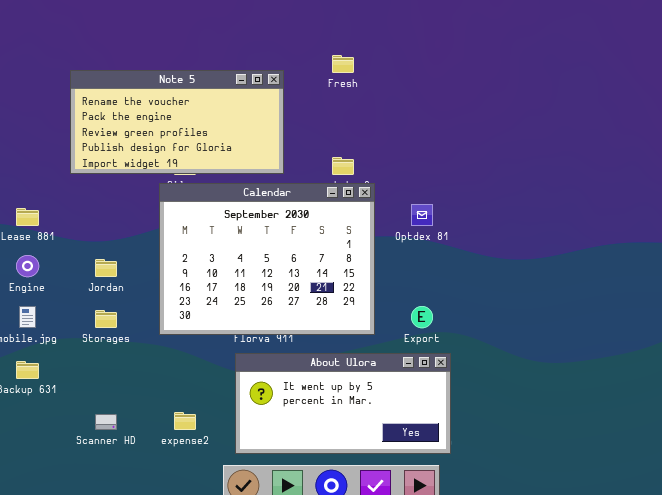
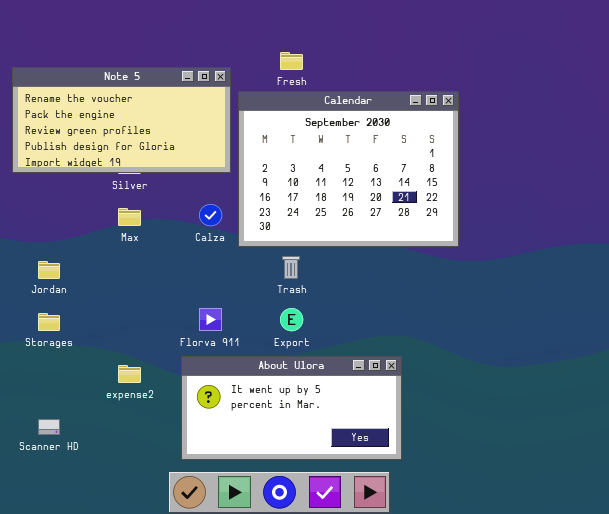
Calendar: [159,183,375,335] -> [238,91,459,247], moved
Export: [411,306,433,328] -> [280,308,303,331], moved
expense2: [174,412,196,430] -> [118,365,141,383], moved

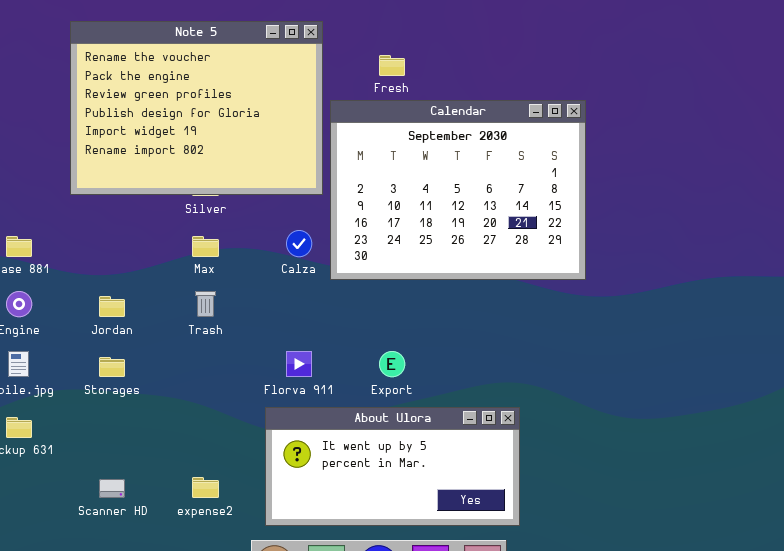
Note 5: [12,67,231,173] -> [70,21,323,195], resized
Trash: [282,256,300,279] -> [195,291,216,317], moved
expense2: [118,365,141,383] -> [192,477,219,498], moved

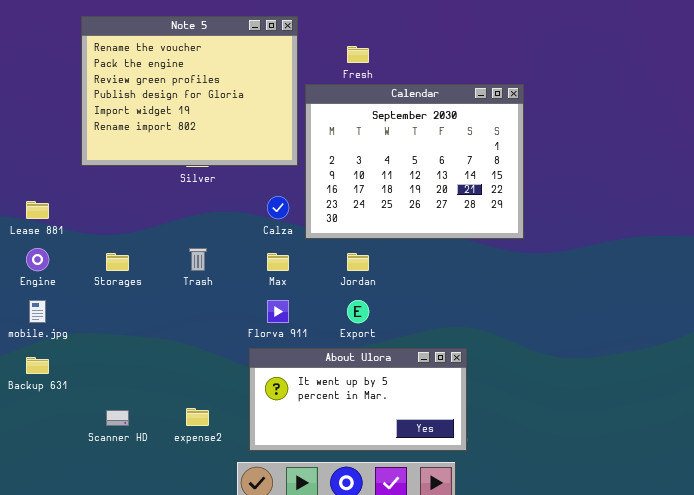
Max: [192,236,219,257] -> [267,253,289,271], moved
Jordan: [99,296,125,317] -> [347,253,369,271], moved
Storages: [99,357,125,377] -> [106,253,129,271], moved

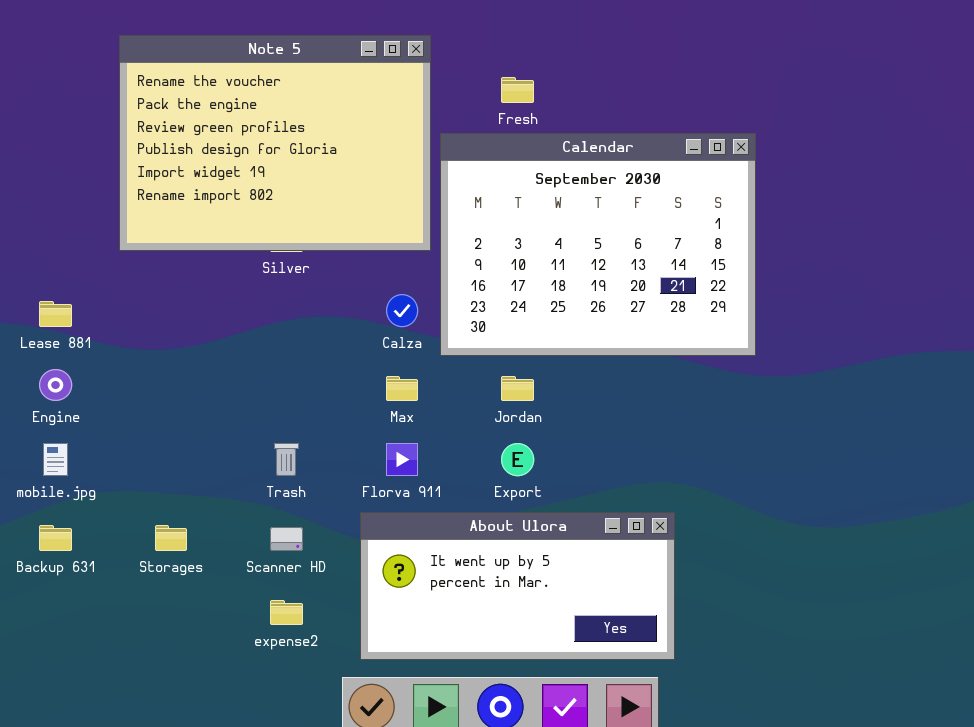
Trash: [189,248,207,271] -> [274,443,299,476], moved
Storages: [106,253,129,271] -> [155,525,187,551], moved
Scanner HD: [106,410,129,426] -> [270,527,303,551], moved

